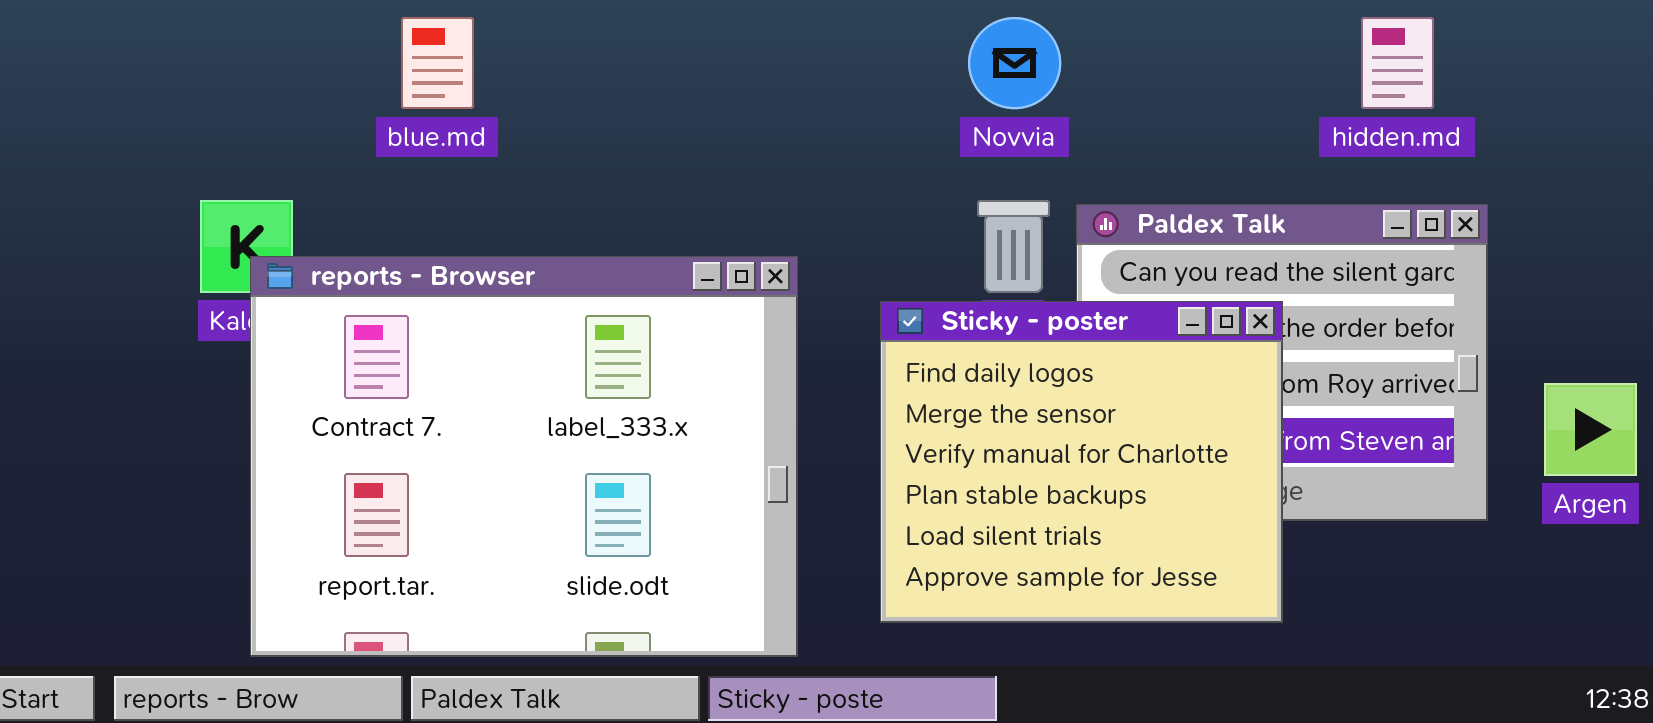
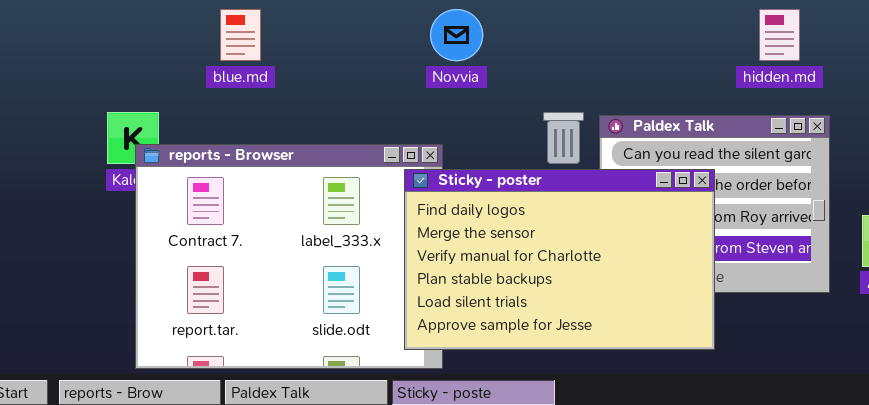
Novvia: [968,17,1061,109] -> [430,9,483,61], moved
Sticky - poster: [880,301,1283,623] -> [404,169,715,350], resized

